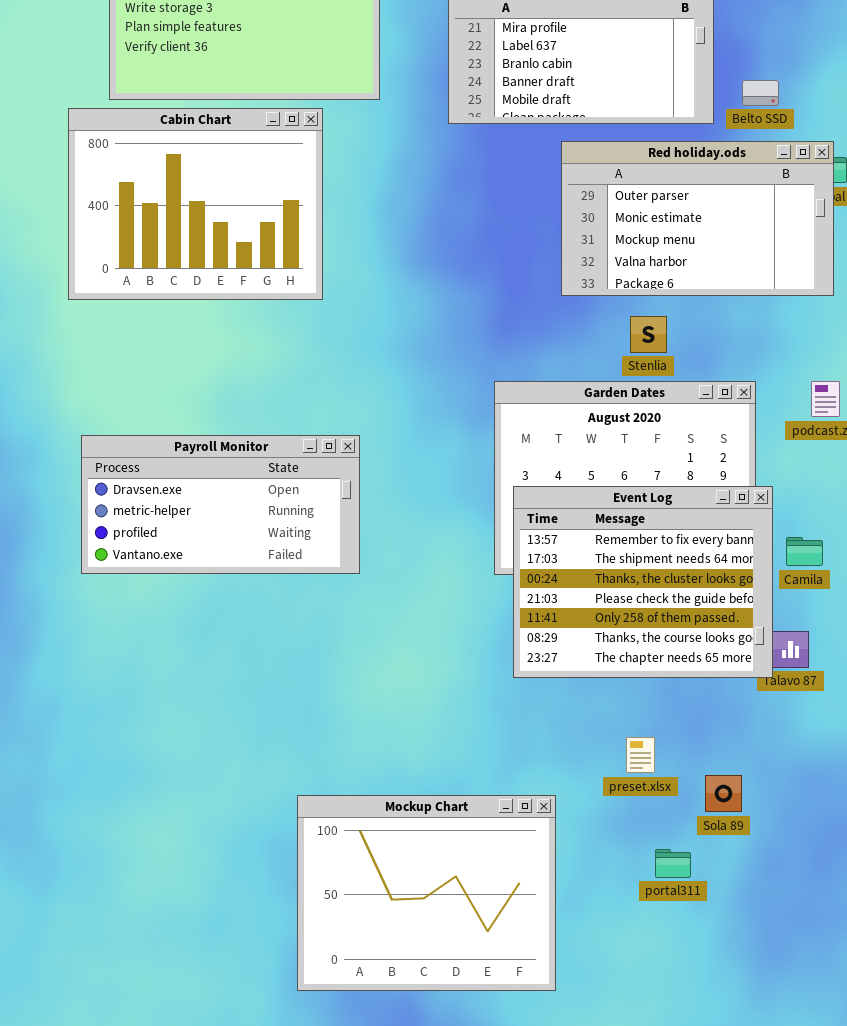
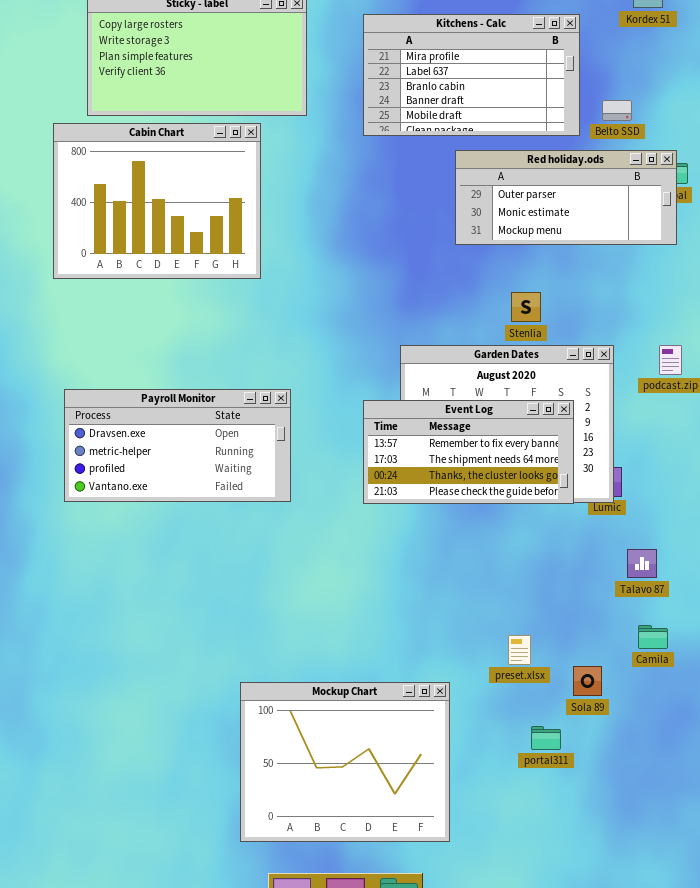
Red holiday.ods: [561,141,834,296] -> [455,150,677,245], resized
Event Log: [513,486,773,678] -> [363,400,574,504], moved, resized
Camila: [786,537,823,566] -> [638,625,668,649], moved

